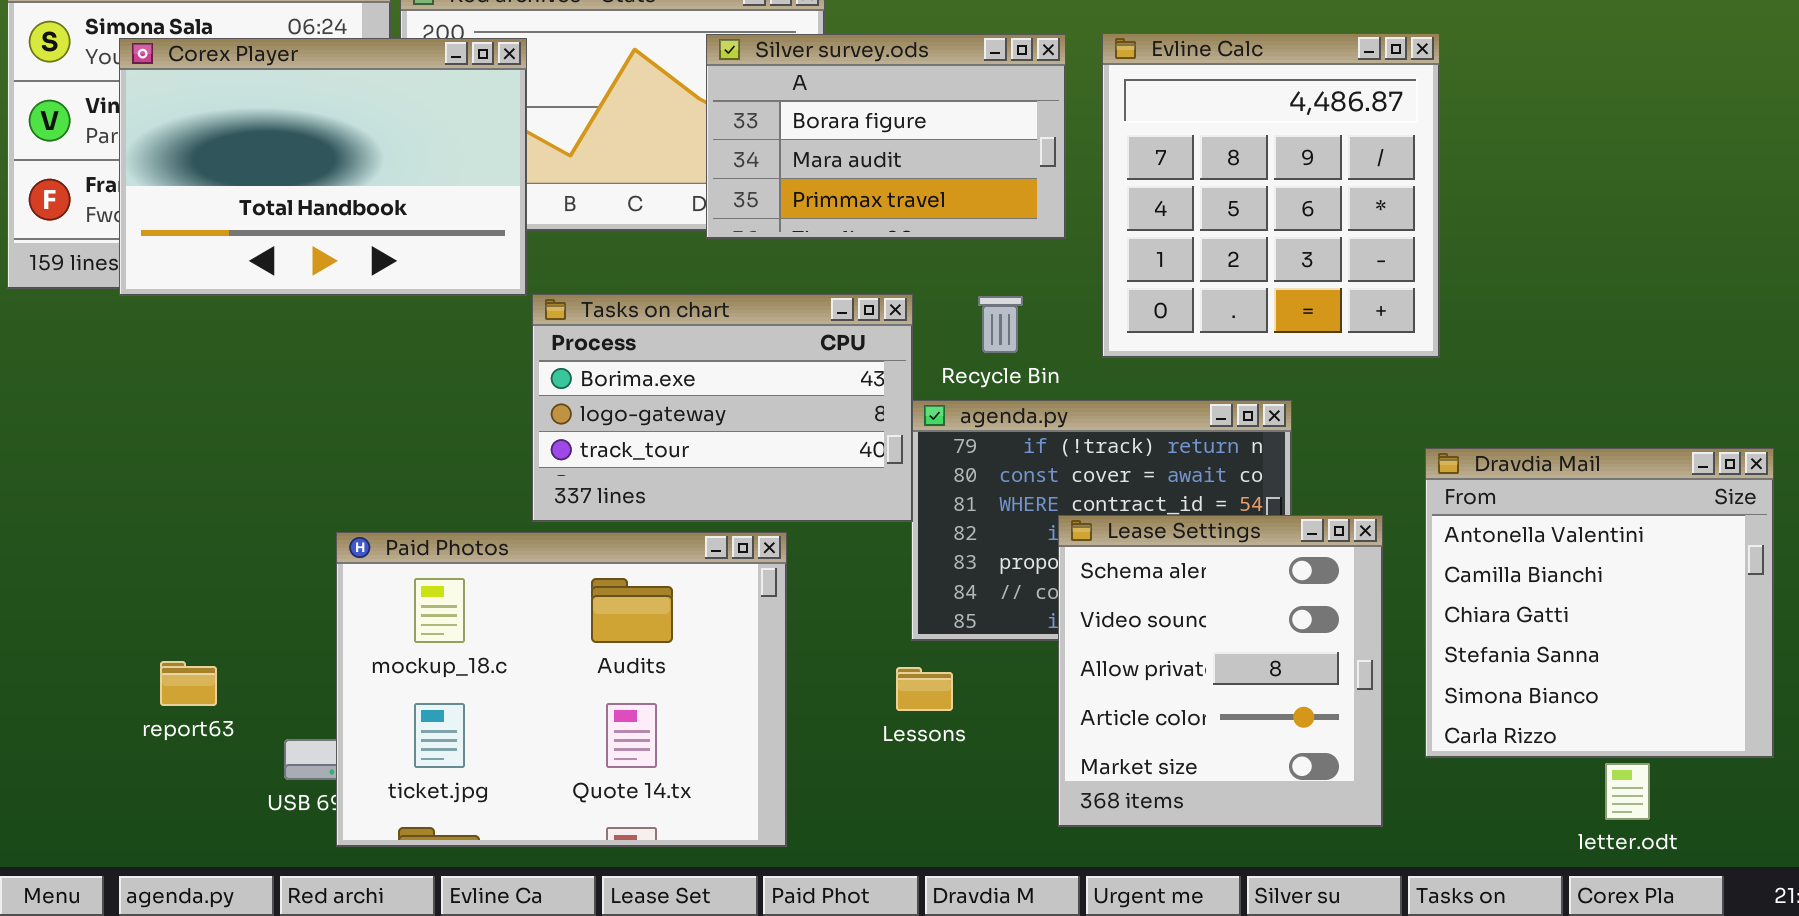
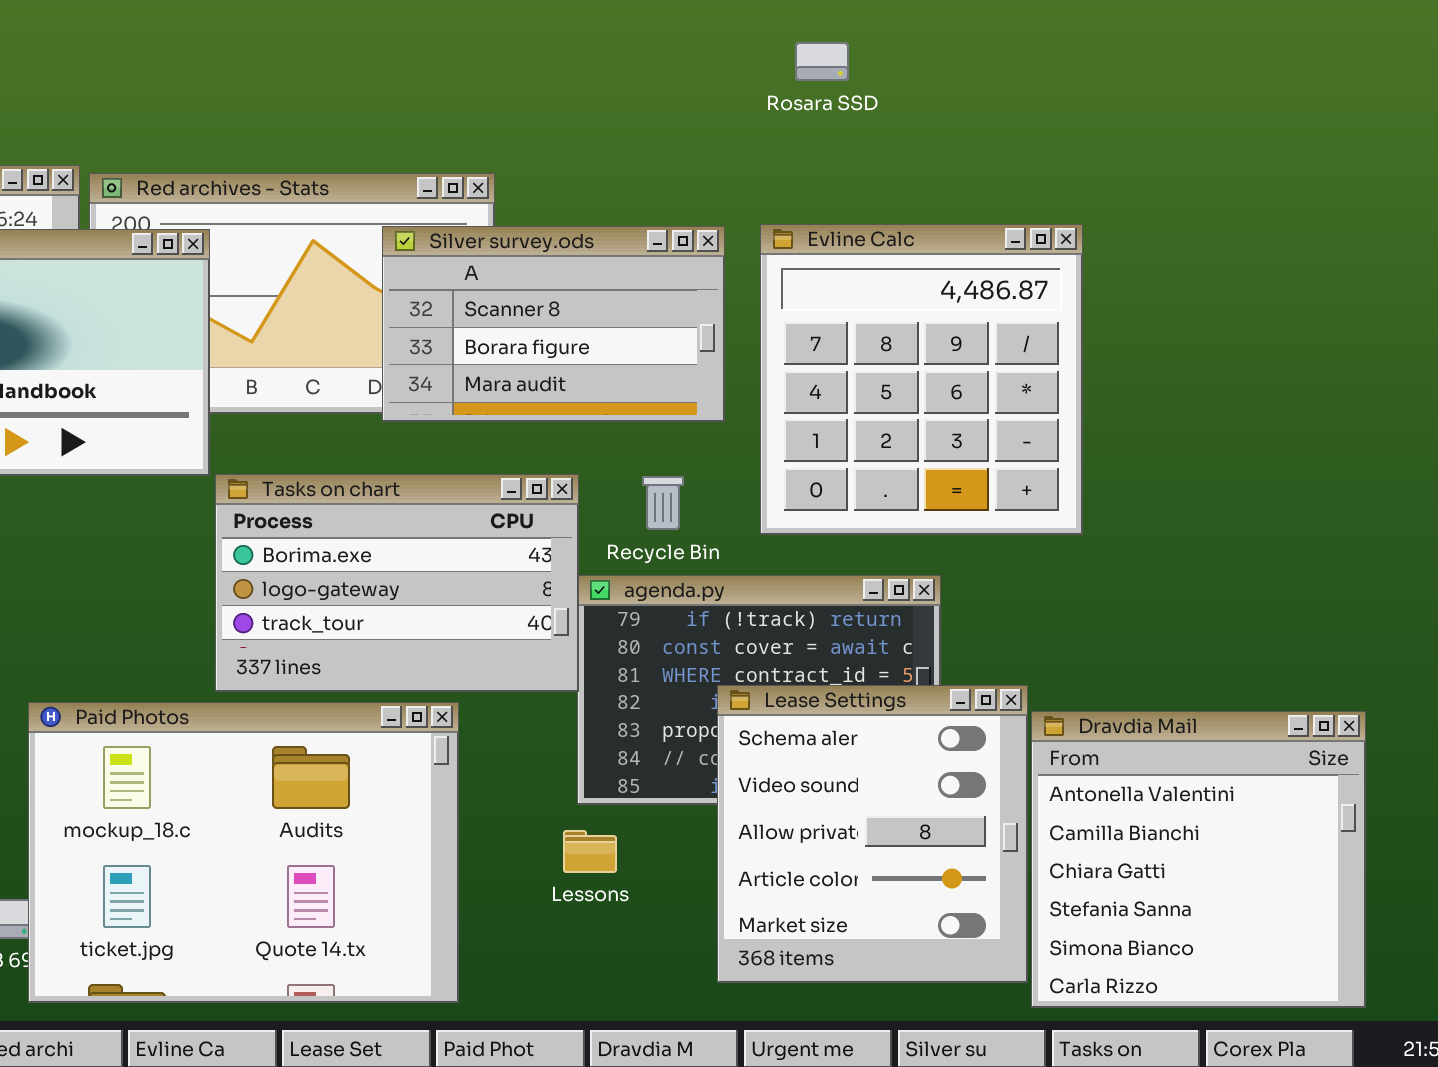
Silver survey.ods: [706,34,1066,239] -> [382,226,725,422], scrolled up 1 row
Dravdia Mail: [1425,448,1774,758] -> [1031,711,1366,1008], moved

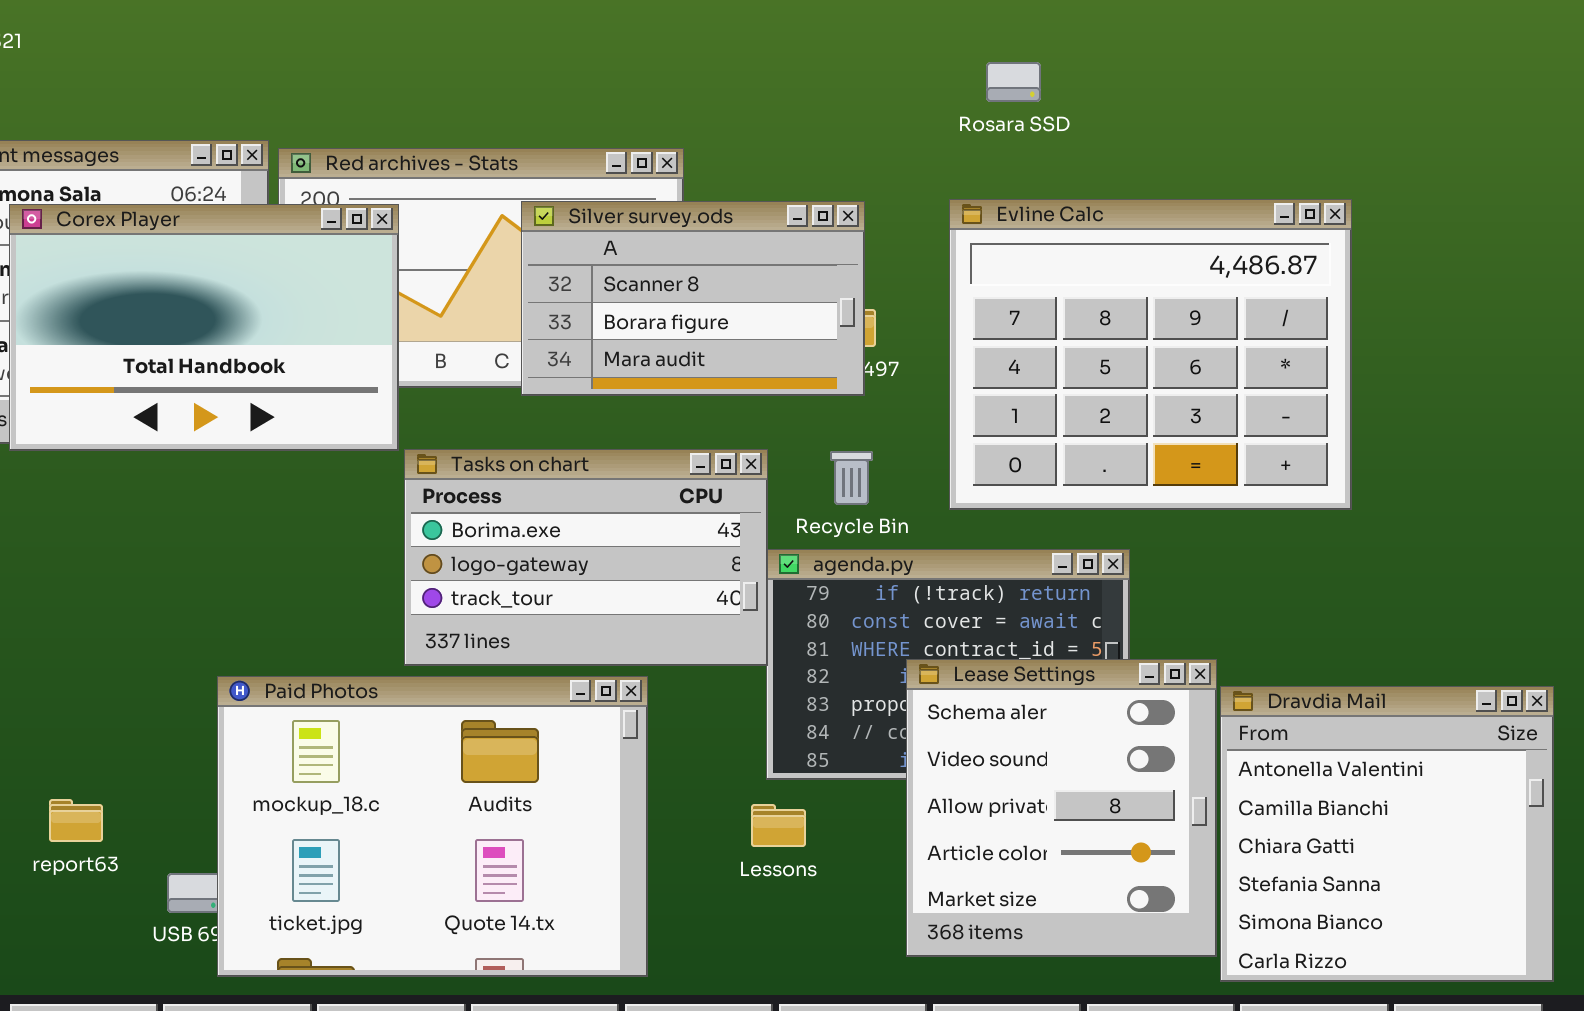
Rosara SSD: [795,42,849,81] -> [986,62,1041,102], moved
Evline Calc: [760,224,1083,535] -> [949,199,1352,510], resized
Silver survey.ods: [382,226,725,422] -> [521,201,865,396], moved

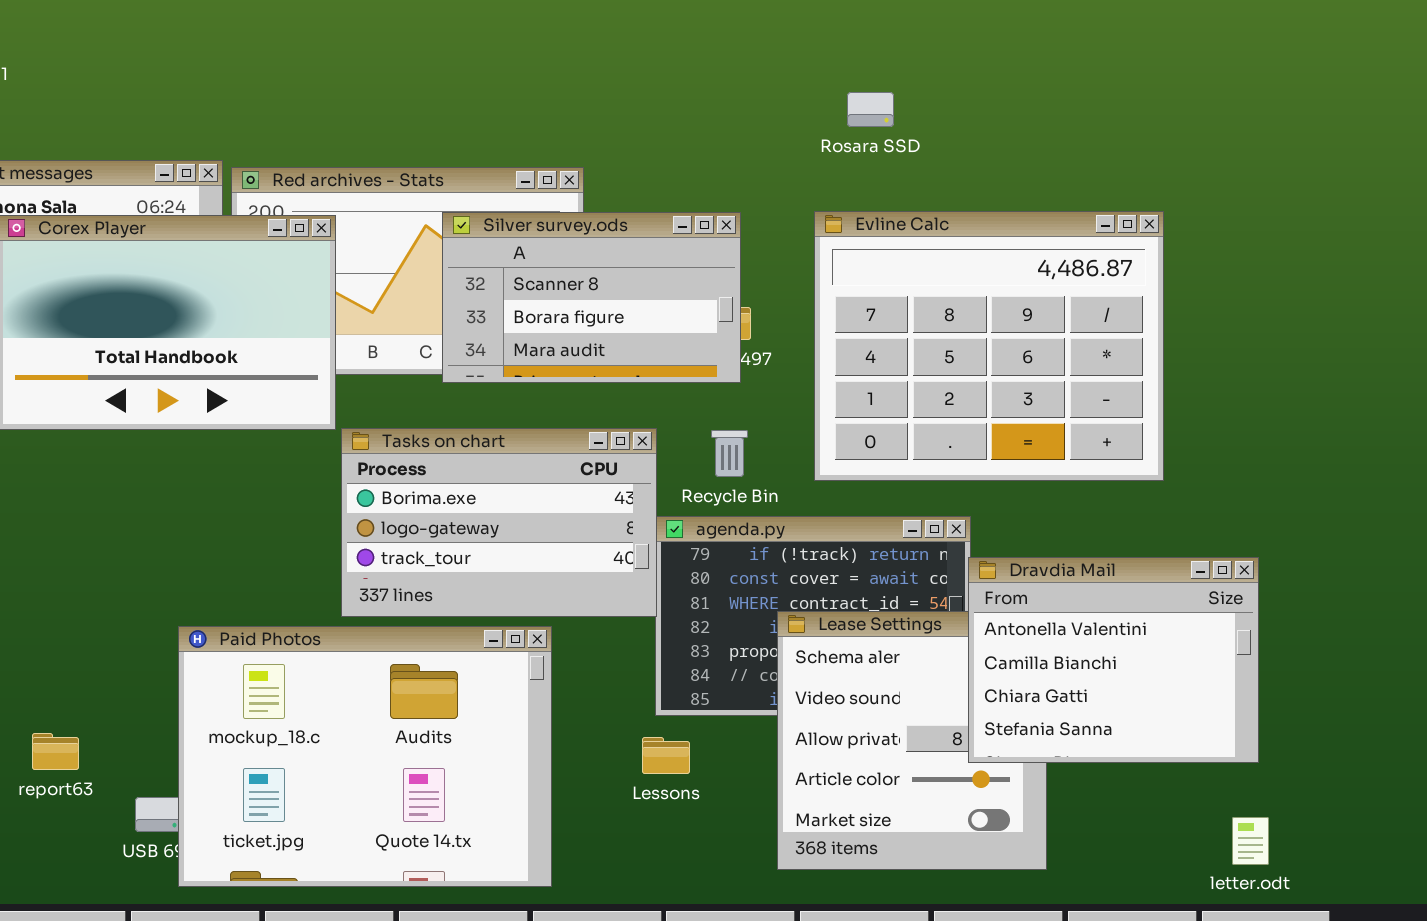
Dravdia Mail: [1220,686,1554,982] -> [968,557,1259,763], moved, resized

